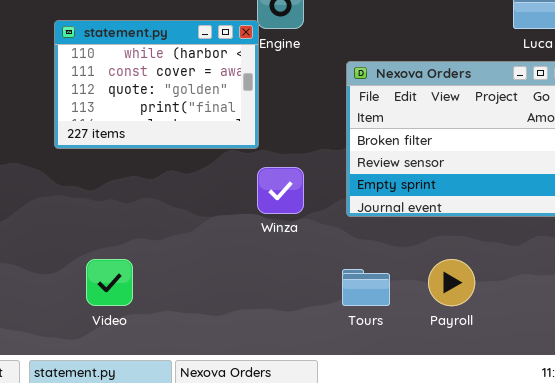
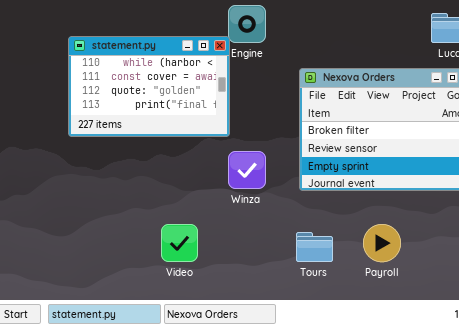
Video: [86,259,133,306] -> [161,224,198,262], moved

